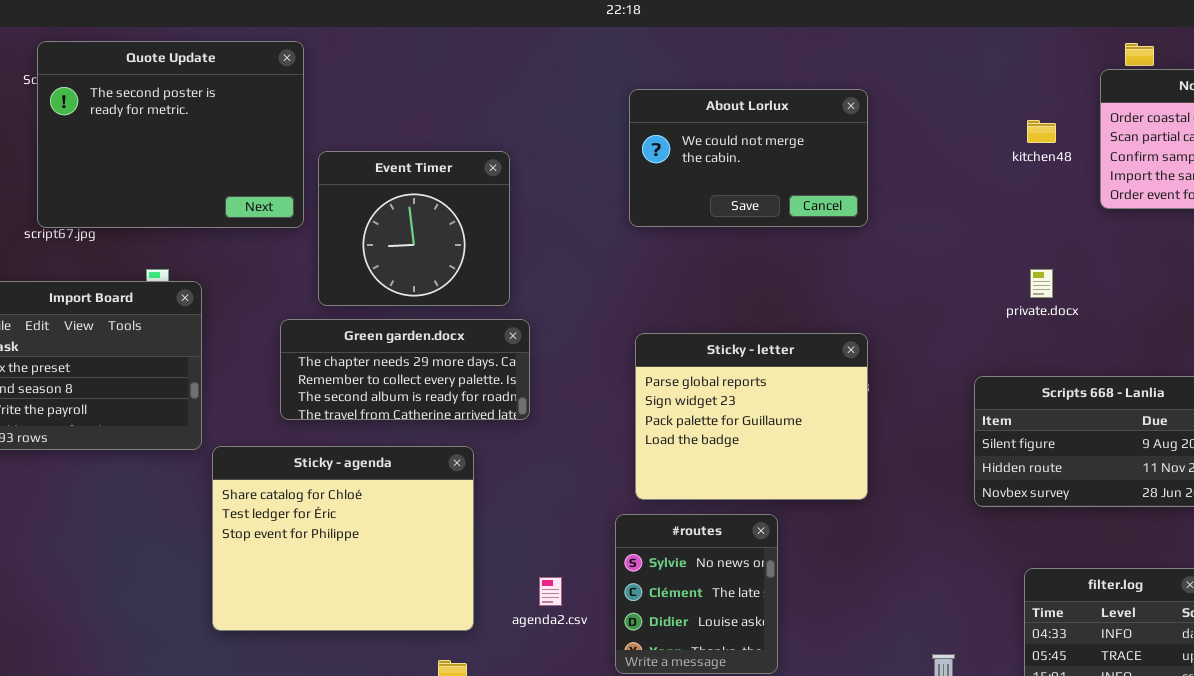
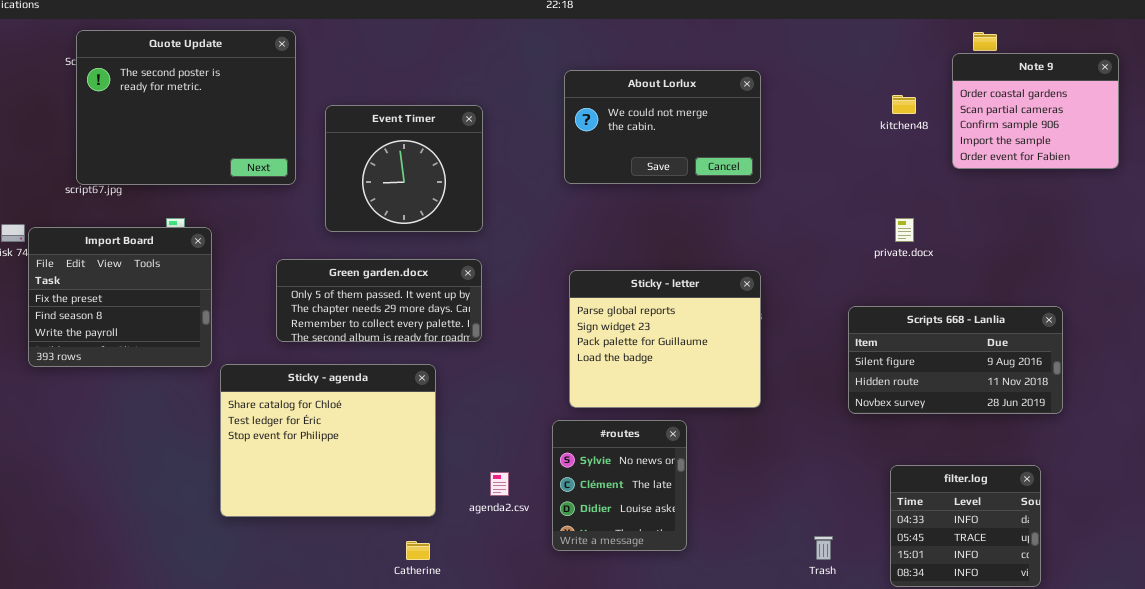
Event Timer: [318,151,510,306] -> [325,105,483,232], moved
Green garden.docx: [280,319,530,420] -> [276,259,482,342], scrolled up 1 row

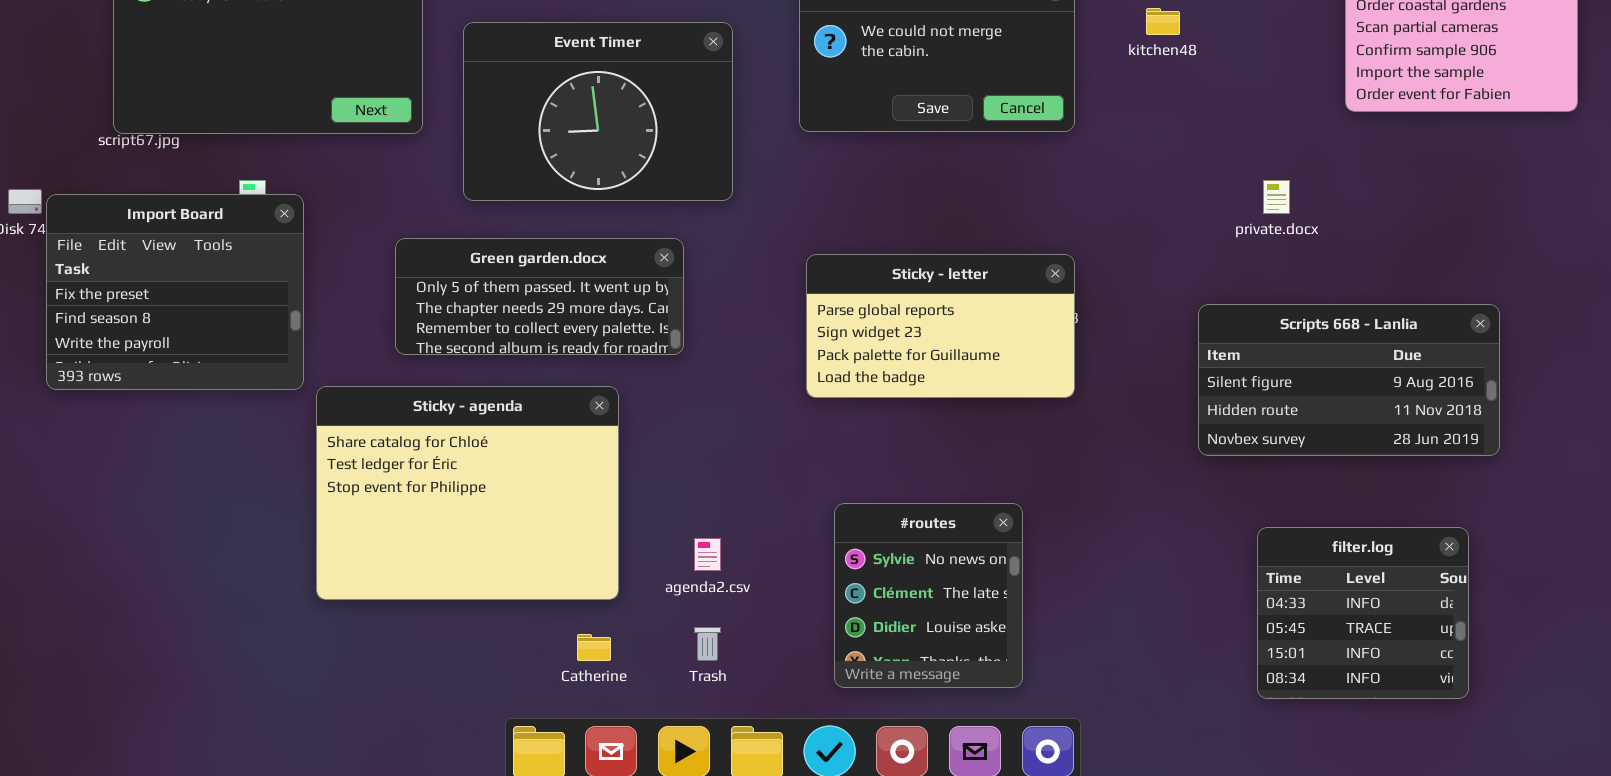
kitchen48: [892,95,916,114] -> [1146,8,1180,35], moved
Event Timer: [325,105,483,232] -> [463,22,733,201], resized
Sticky - letter: [569,270,761,408] -> [806,254,1075,398], resized
#routes: [552,420,687,551] -> [834,503,1023,688], moved
Trash: [814,536,833,560] -> [694,627,721,661], moved

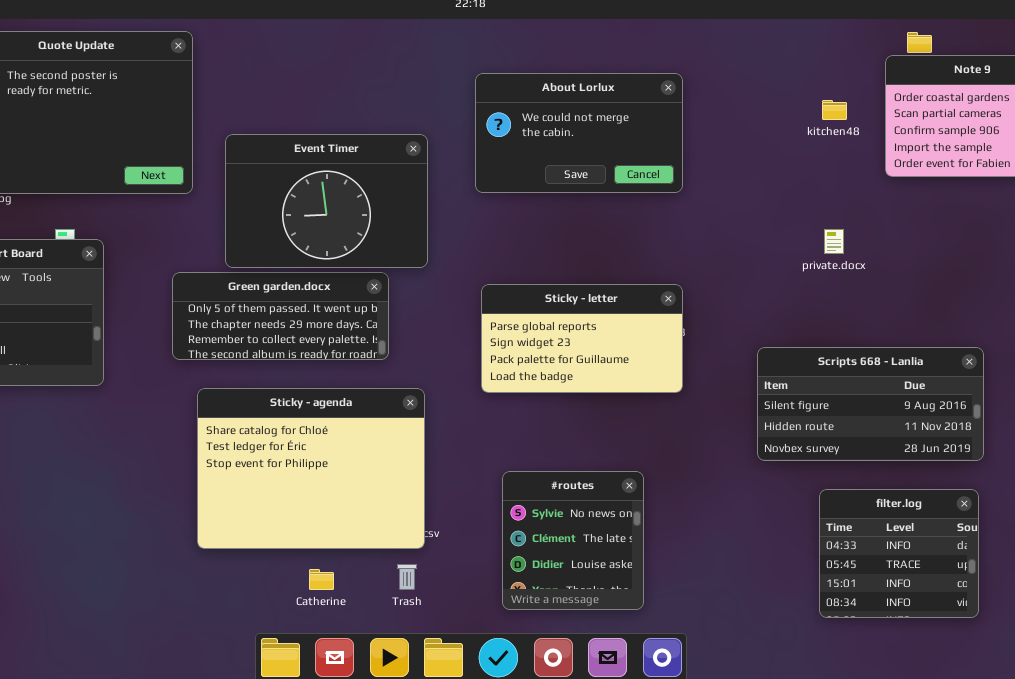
kitchen48: [1146,8,1180,35] -> [822,100,847,120], moved
Event Timer: [463,22,733,201] -> [225,134,428,268], moved
Scripts 668 - Lanlia: [1198,304,1500,456] -> [757,347,984,461], moved
Sticky - agenda: [316,386,619,600] -> [197,388,425,549], moved

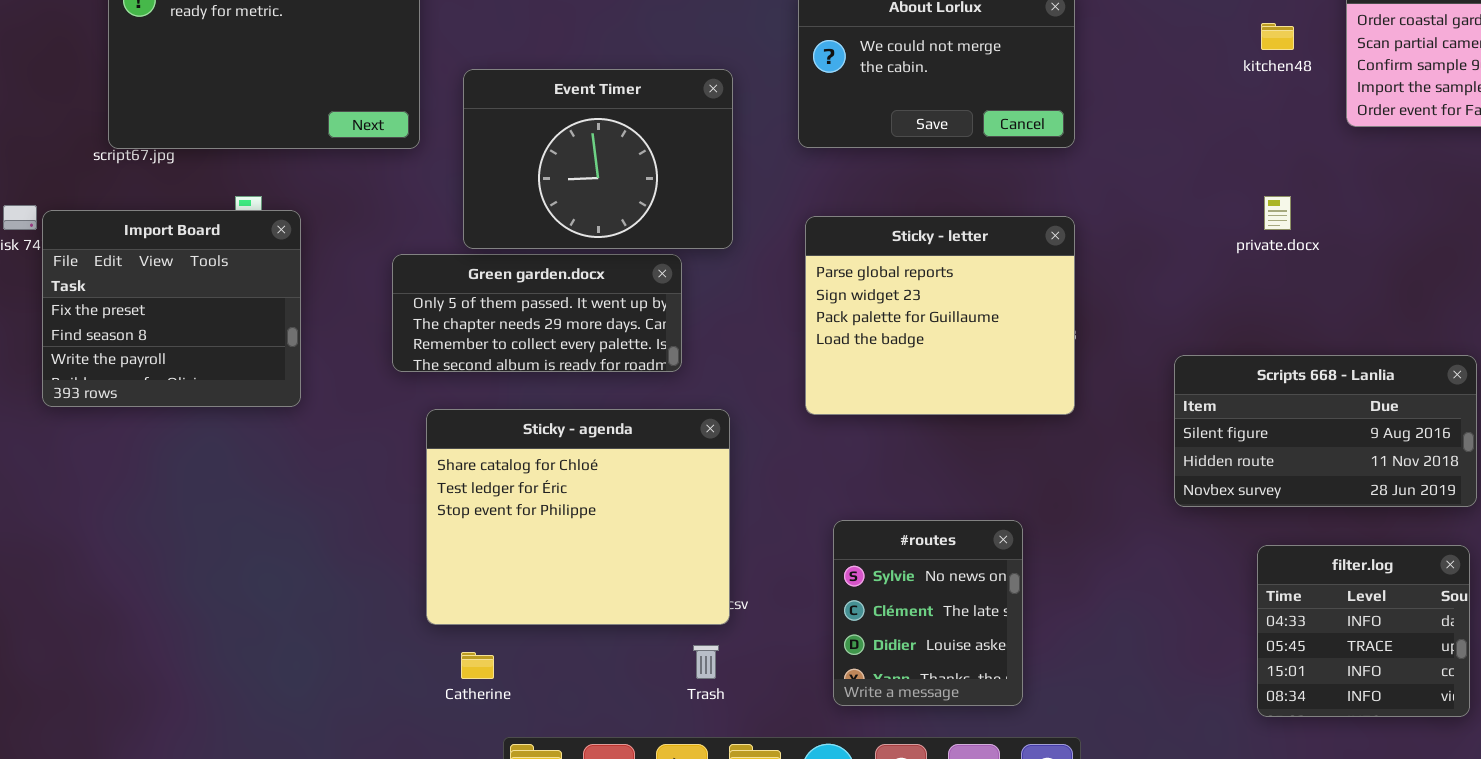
Sticky - letter: [481,284,683,393] -> [805,216,1075,415], resized
Catherine: [309,569,334,590] -> [461,652,494,679], moved

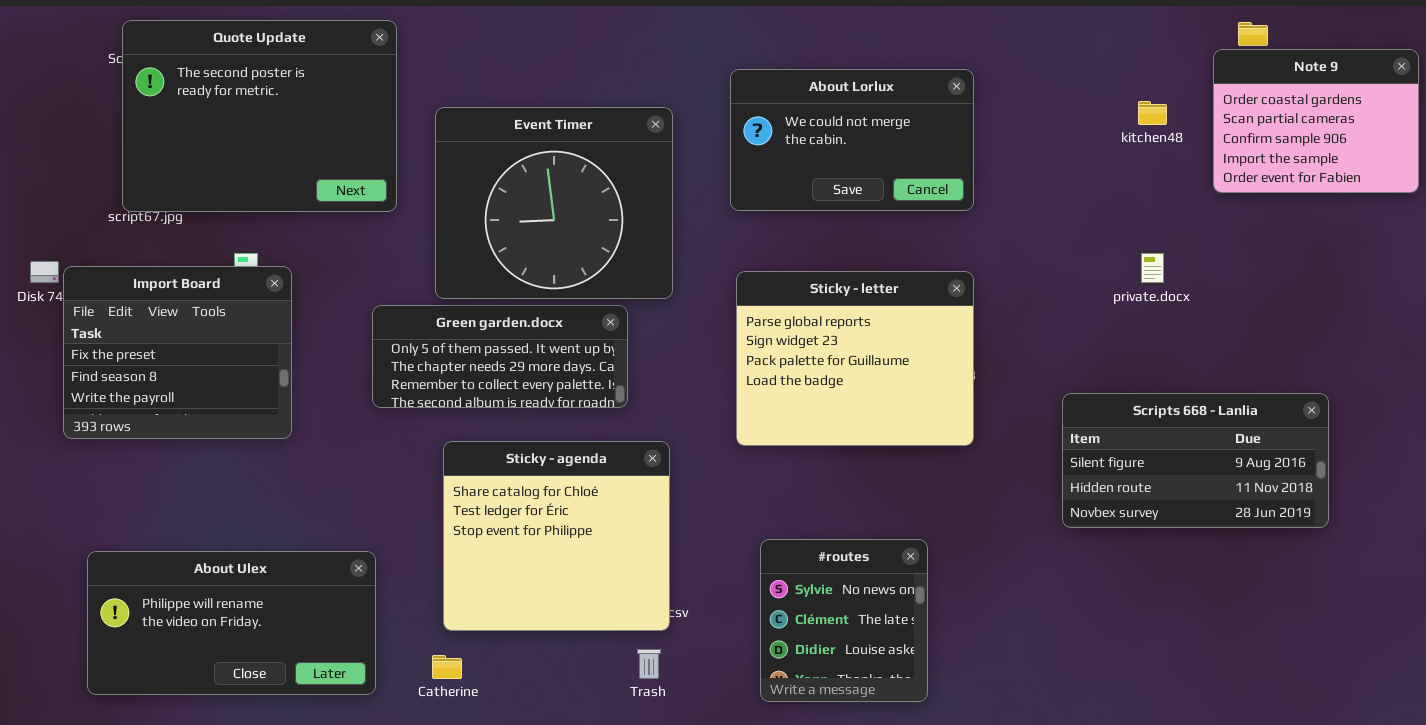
Event Timer: [463,69,733,249] -> [435,107,673,299], resized
Sticky - agenda: [426,409,730,625] -> [443,441,670,631], resized
About Ulex: none -> [87,551,376,695], opened
filter.log: [1257,545,1470,717] -> none, closed

